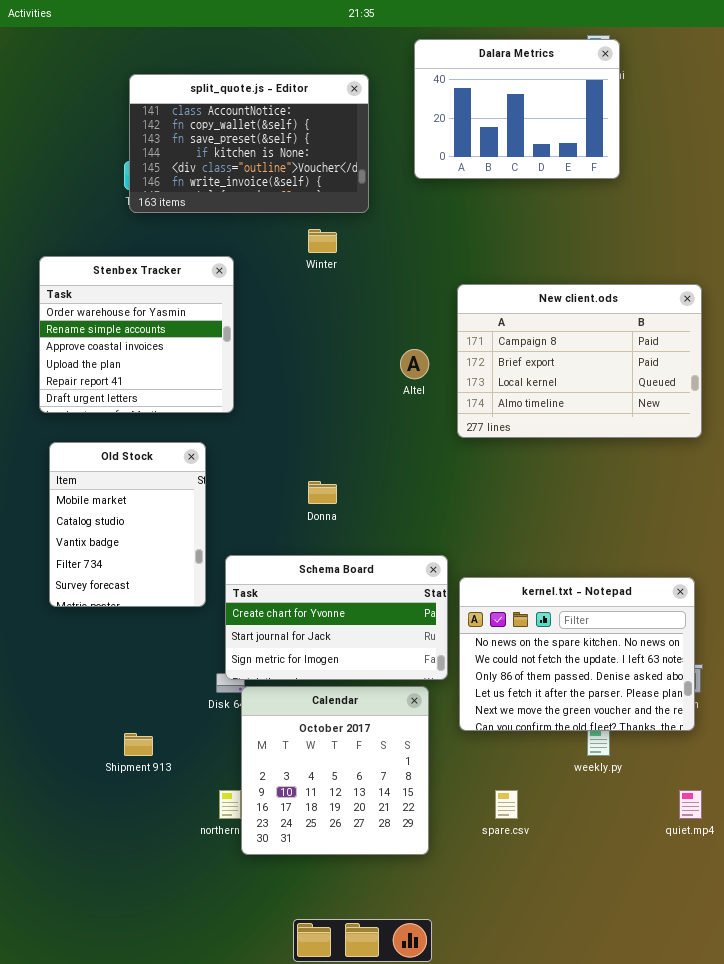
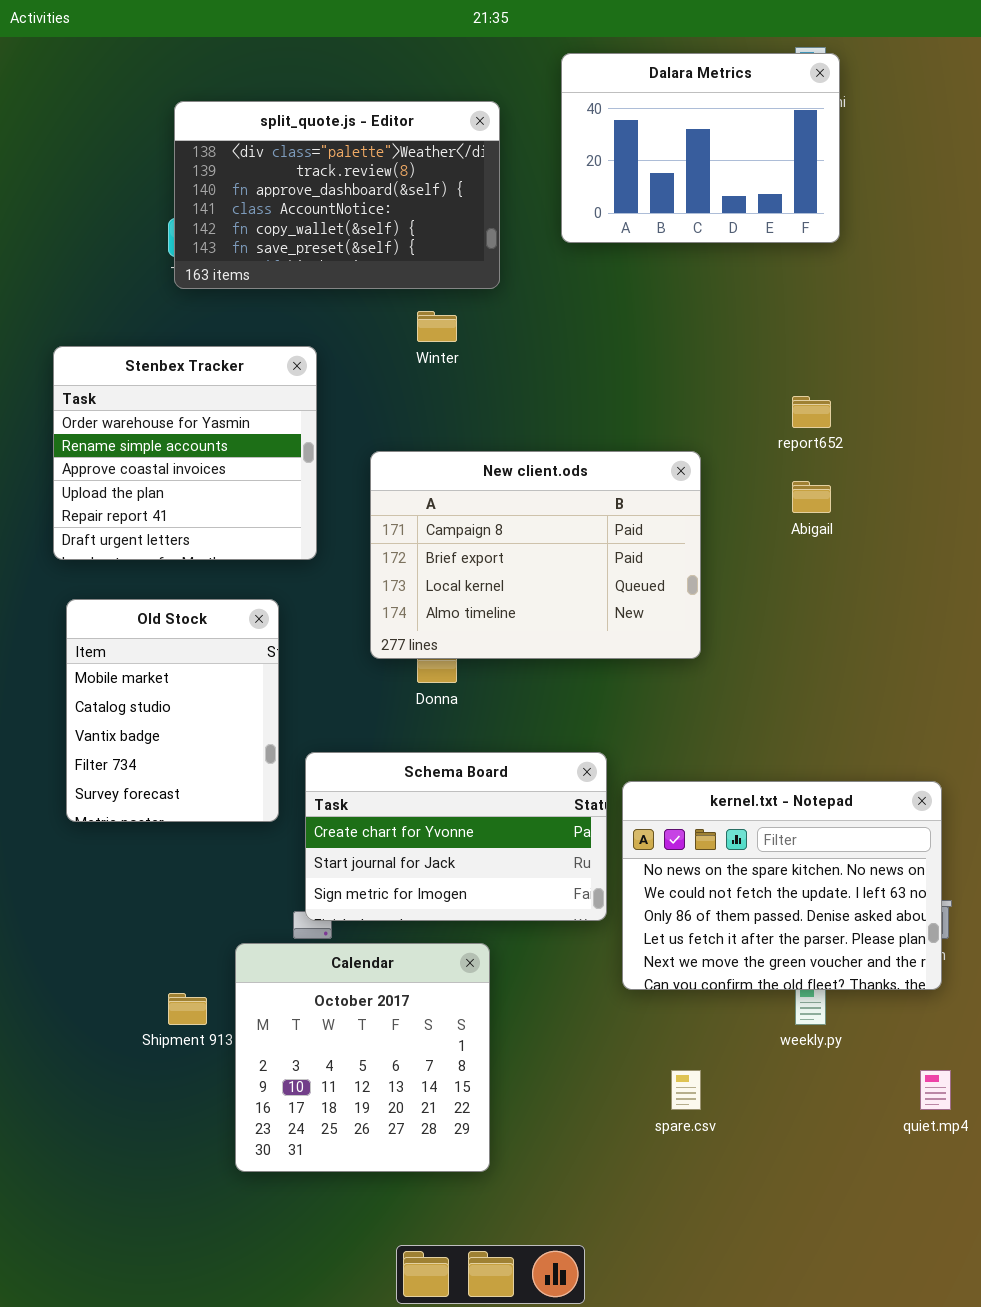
split_quote.js - Editor: [129,74,369,213] -> [174,101,500,289], scrolled up 3 rows
New client.ods: [457,284,702,438] -> [370,451,701,659], moved
Calendar: [241,686,429,855] -> [235,943,490,1172], moved

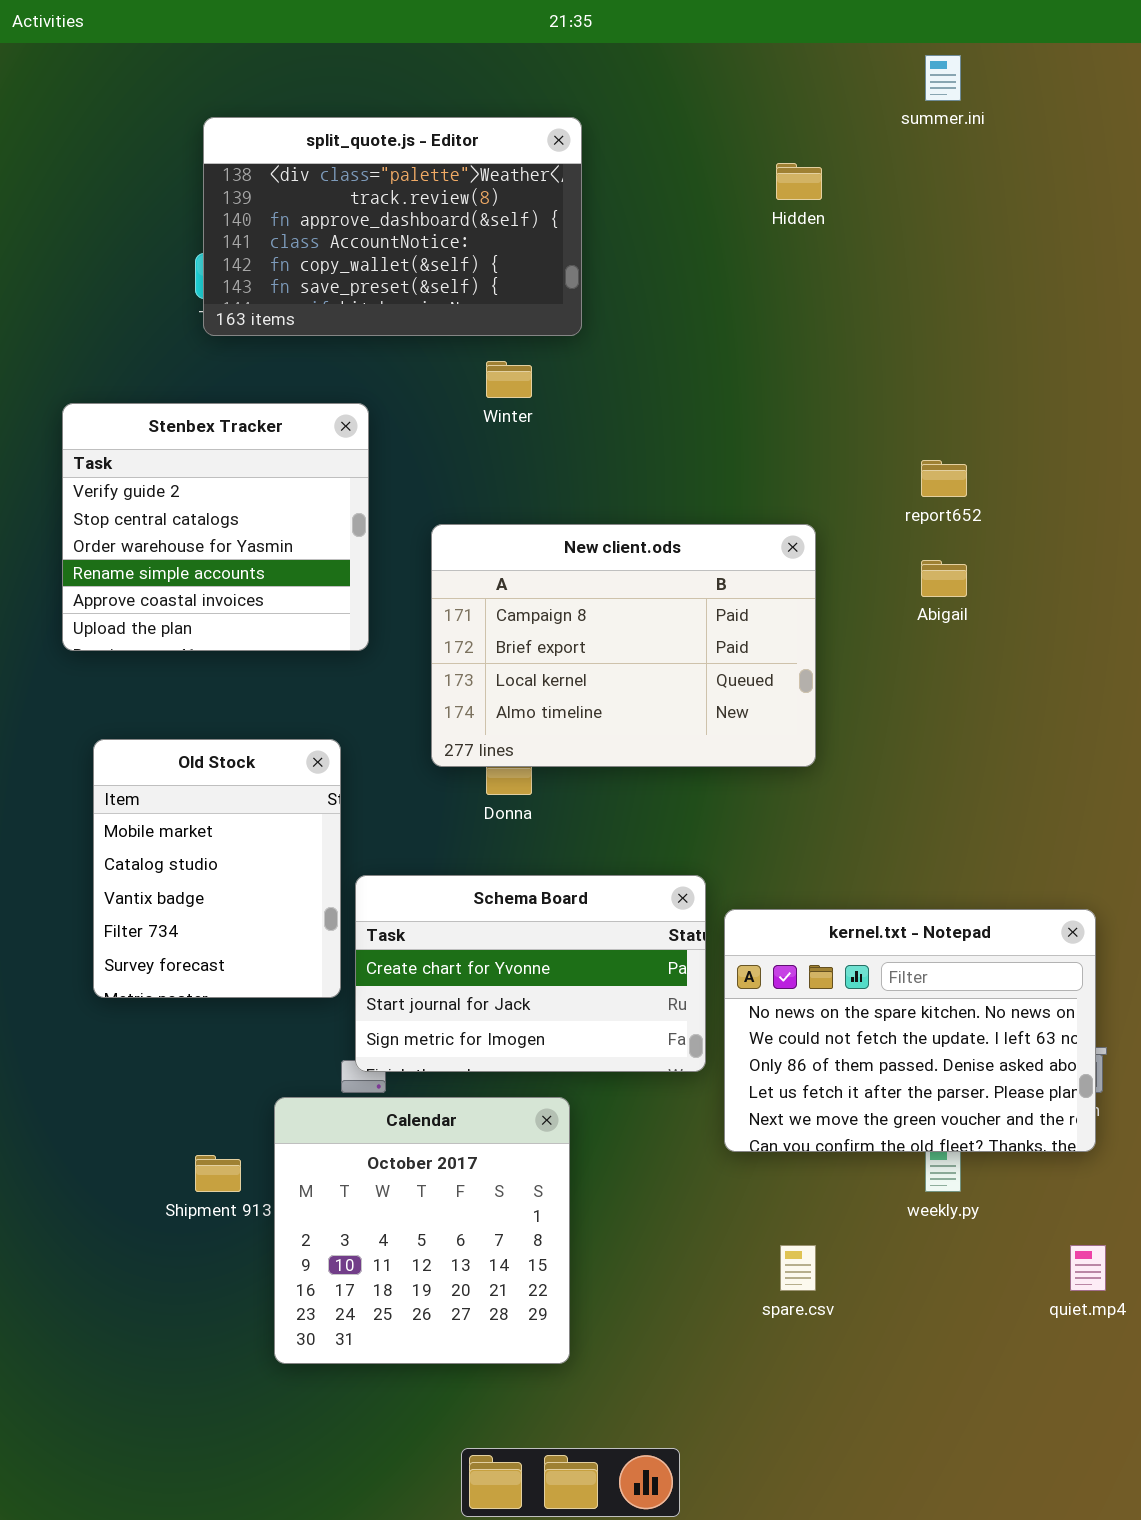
Dalara Metrics: [561,53,840,243] -> none, closed
Stenbex Tracker: [53,346,317,560] -> [62,403,369,651], scrolled up 2 rows
Old Stock: [66,599,279,822] -> [93,739,341,998], moved

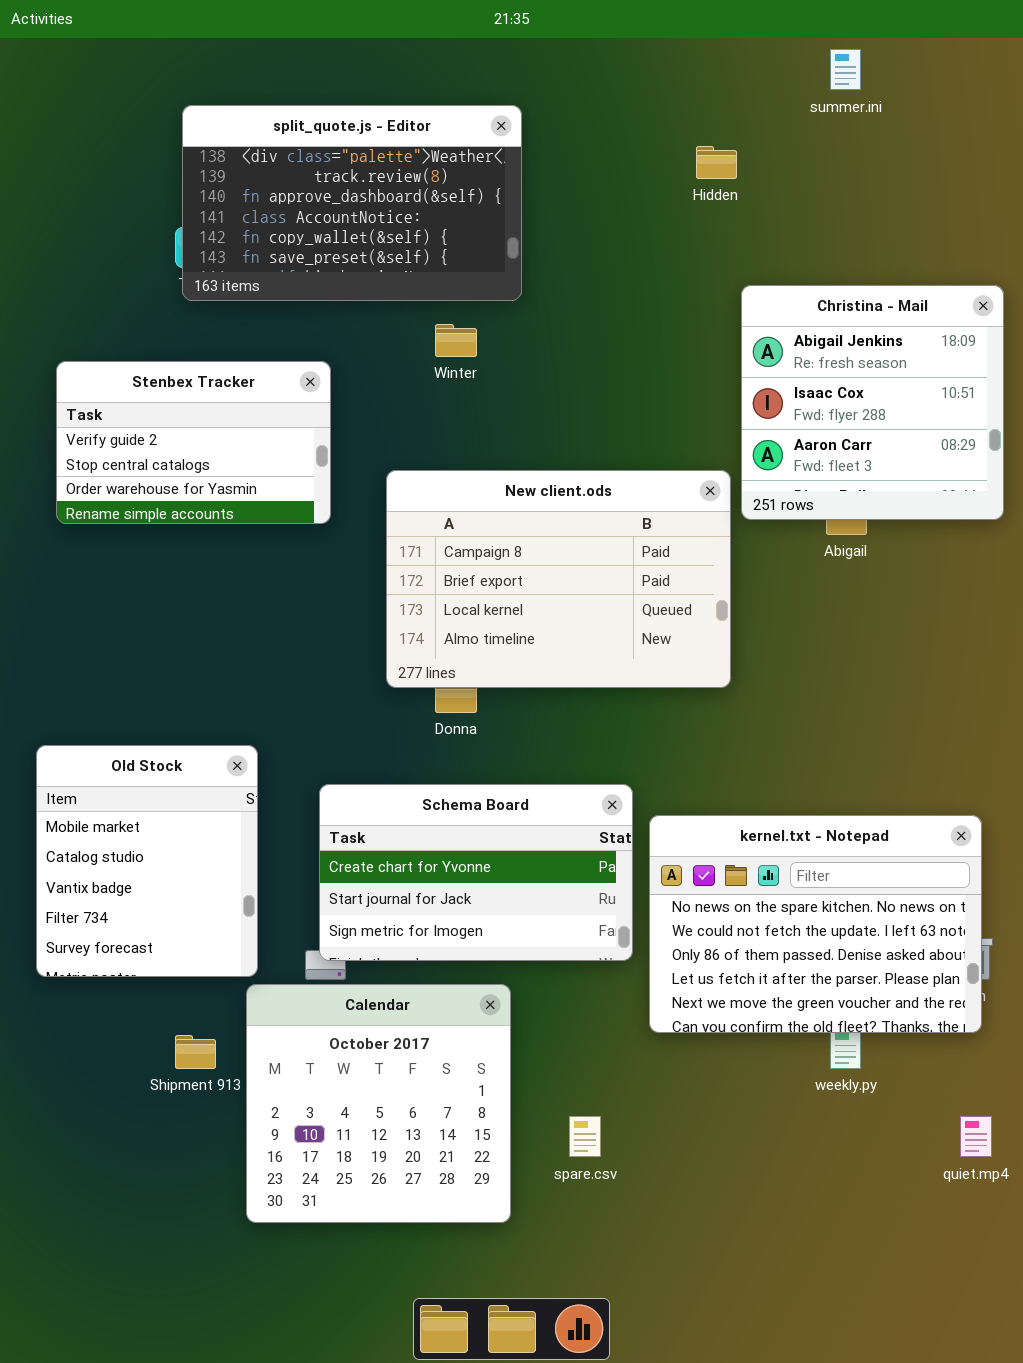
Christina - Mail: none -> [741,285,1004,520], opened
Stenbex Tracker: [62,403,369,651] -> [56,361,331,524], resized
Old Stock: [93,739,341,998] -> [36,745,258,977], moved
spare.csv: [780,1245,816,1291] -> [569,1116,601,1157], moved

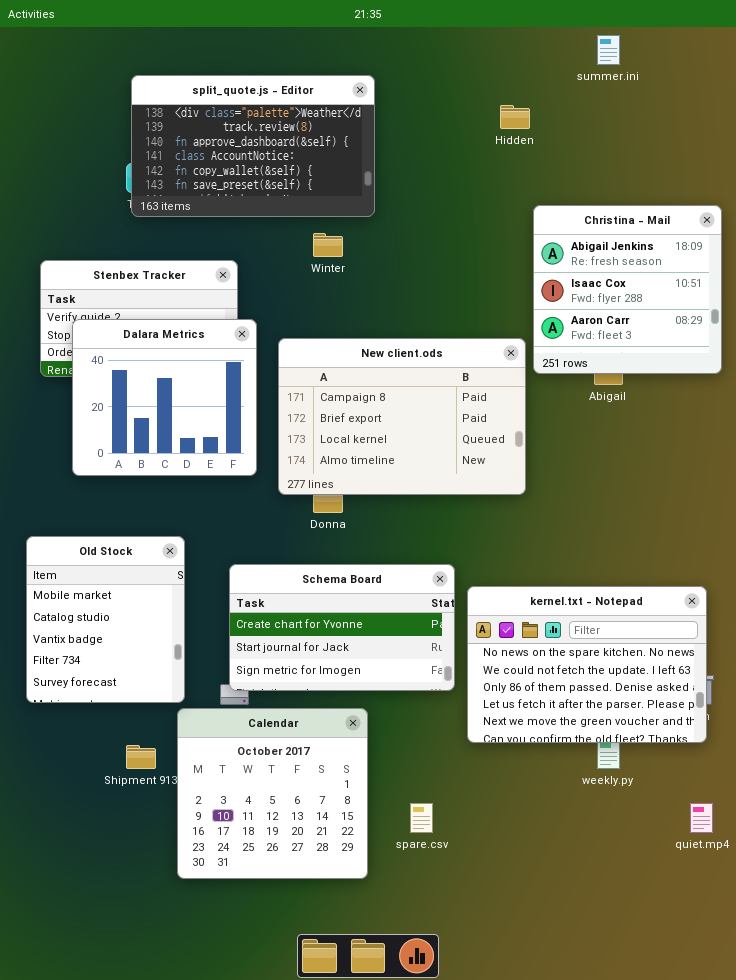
Dalara Metrics: none -> [72,319,257,476], opened

